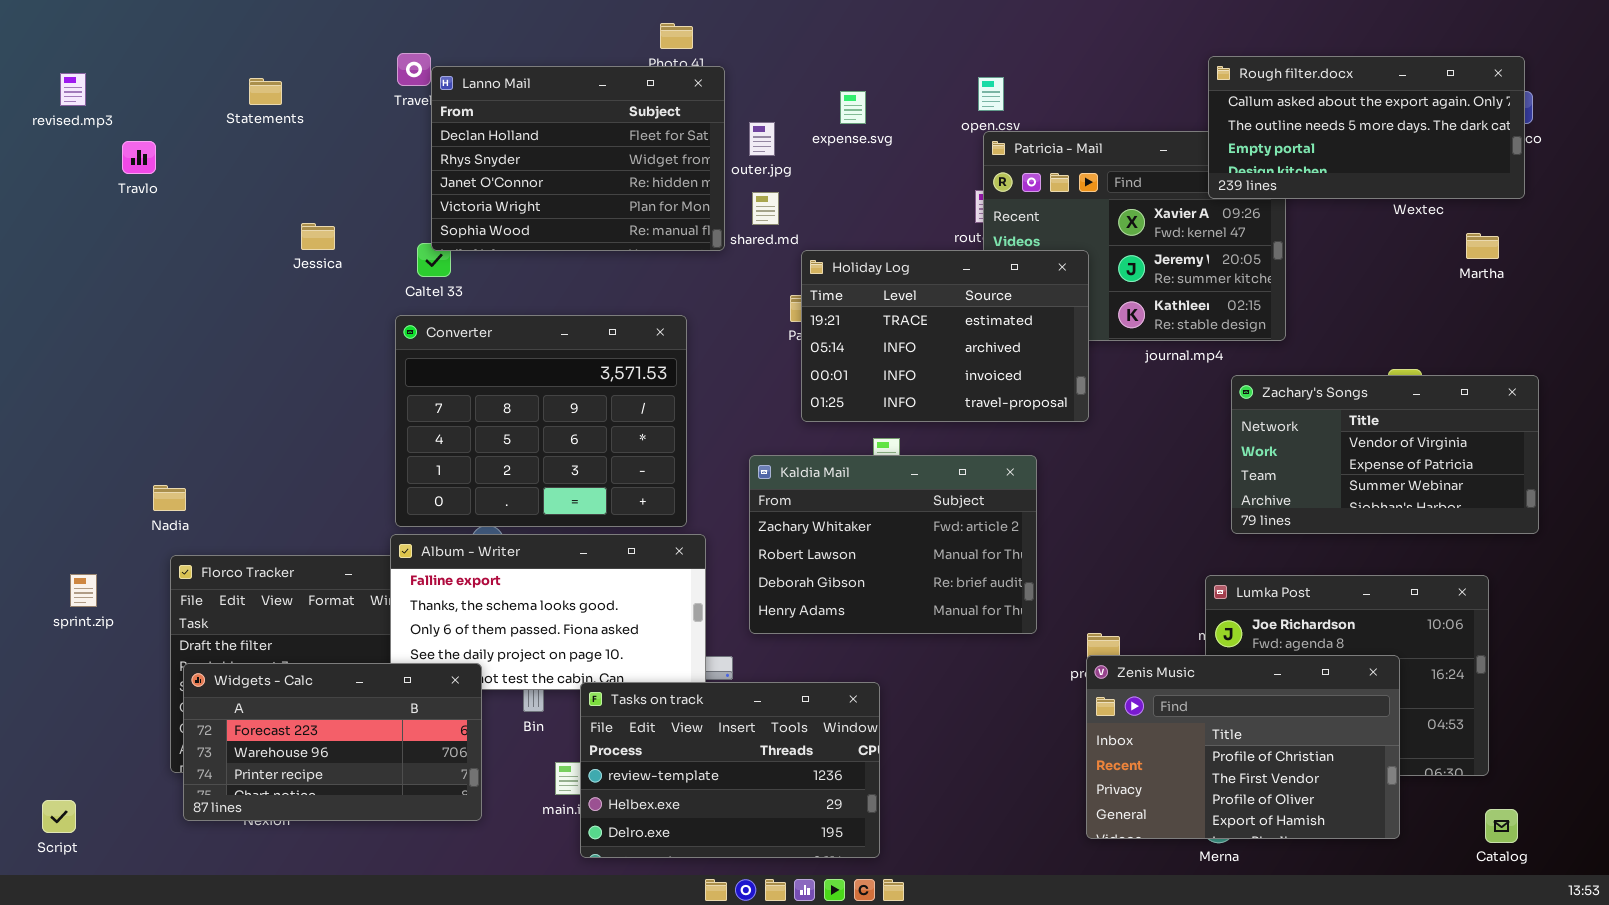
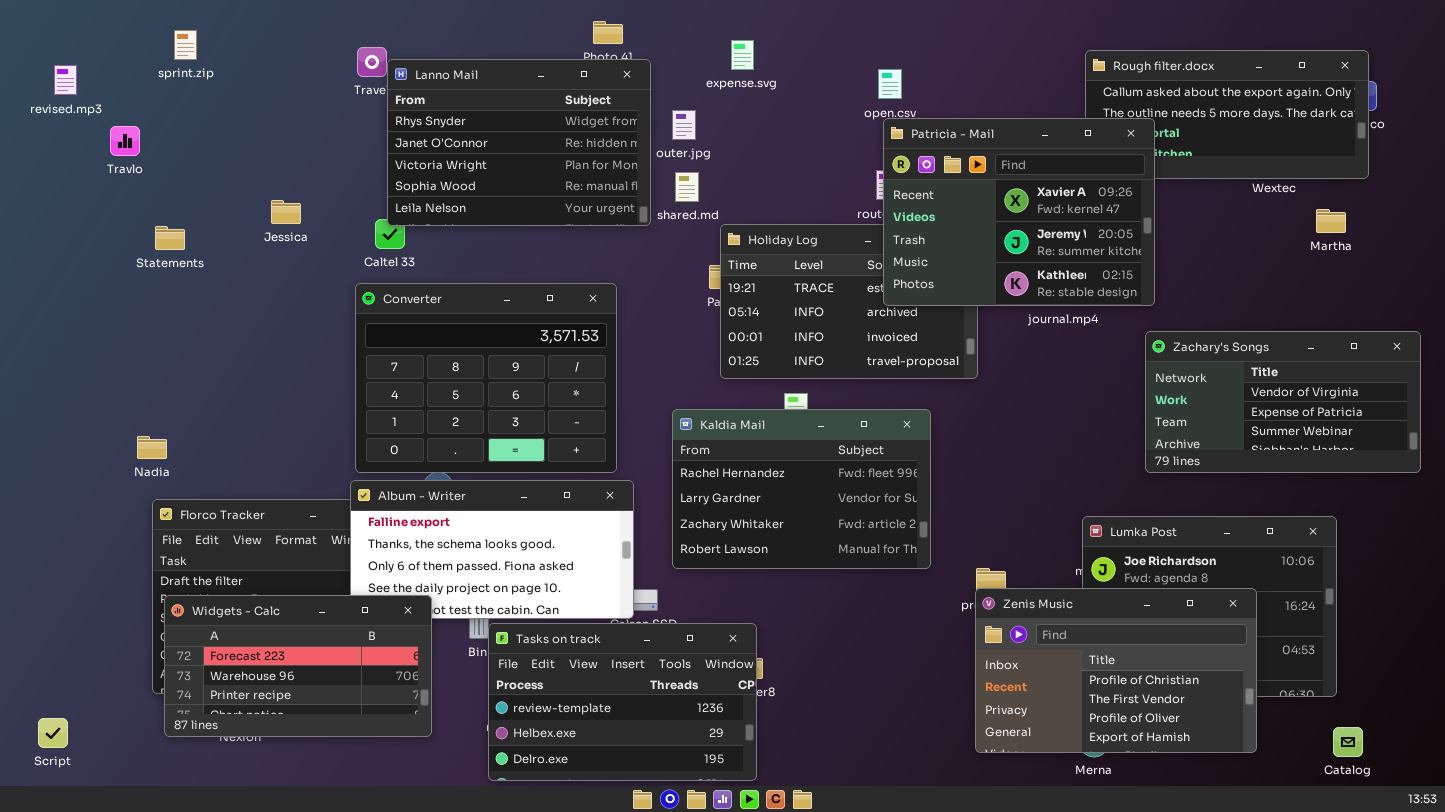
Lanno Mail: [431,66,725,251] -> [387,59,651,226], scrolled down 1 row
Statements: [249,78,282,105] -> [155,226,185,250], moved
expense.svg: [840,91,866,124] -> [731,40,754,70], moved
Patricia - Mail: [983,131,1286,341] -> [883,118,1155,306], raised
Zachary's Songs: [1231,375,1539,534] -> [1145,331,1421,473], moved
Kaldia Mail: [749,455,1037,634] -> [672,409,931,569], scrolled up 2 rows
sprint.zip: [70,574,97,607] -> [174,30,197,60], moved
Tasks on track: [580,682,880,858] -> [488,623,757,781], moved

